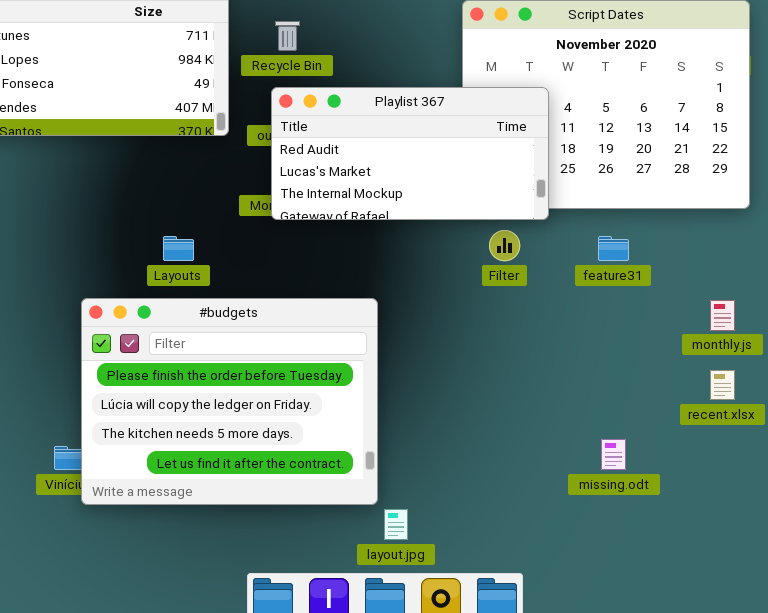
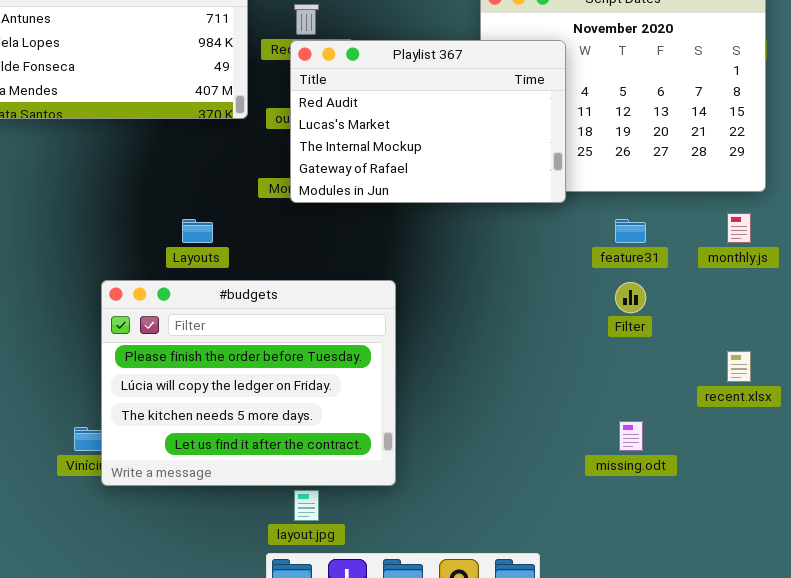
Playlist 367: [271,87,549,220] -> [290,40,566,203], resized
Filter: [489,230,520,261] -> [615,282,646,313], moved
monthly.js: [710,300,735,331] -> [727,213,751,243], moved
layout.jpg: [384,509,408,540] -> [294,490,319,521], moved

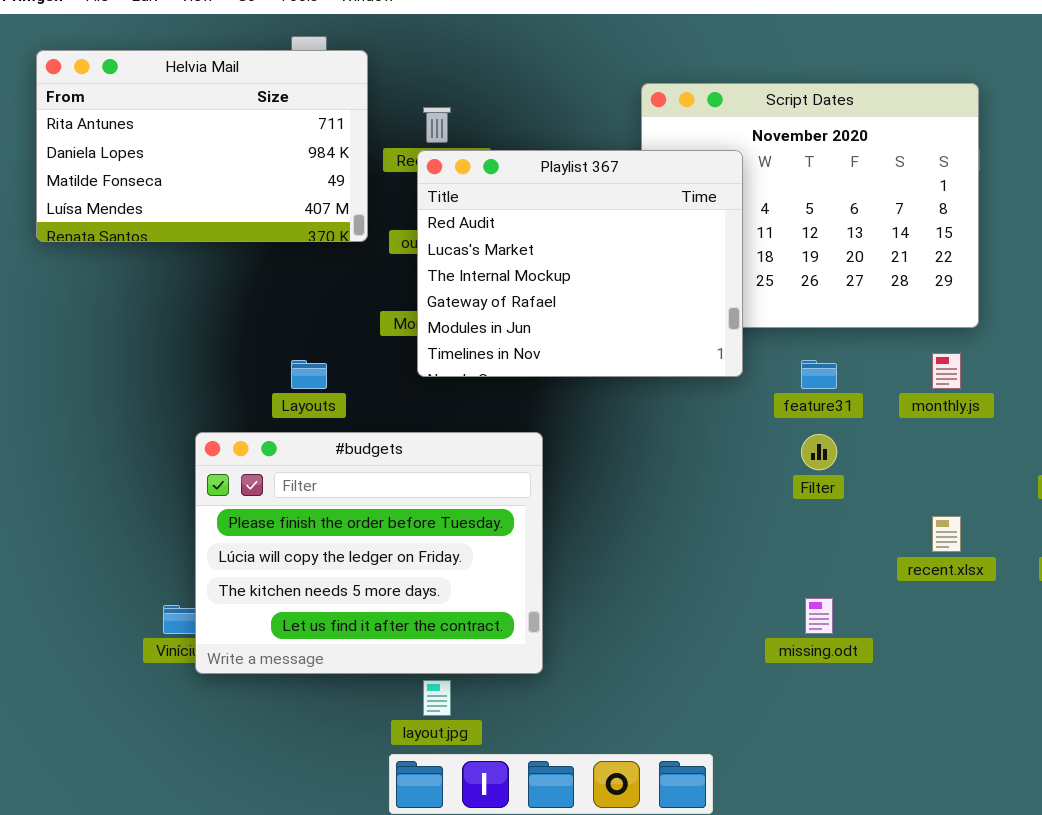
Playlist 367: [290,40,566,203] -> [417,150,743,377], resized

